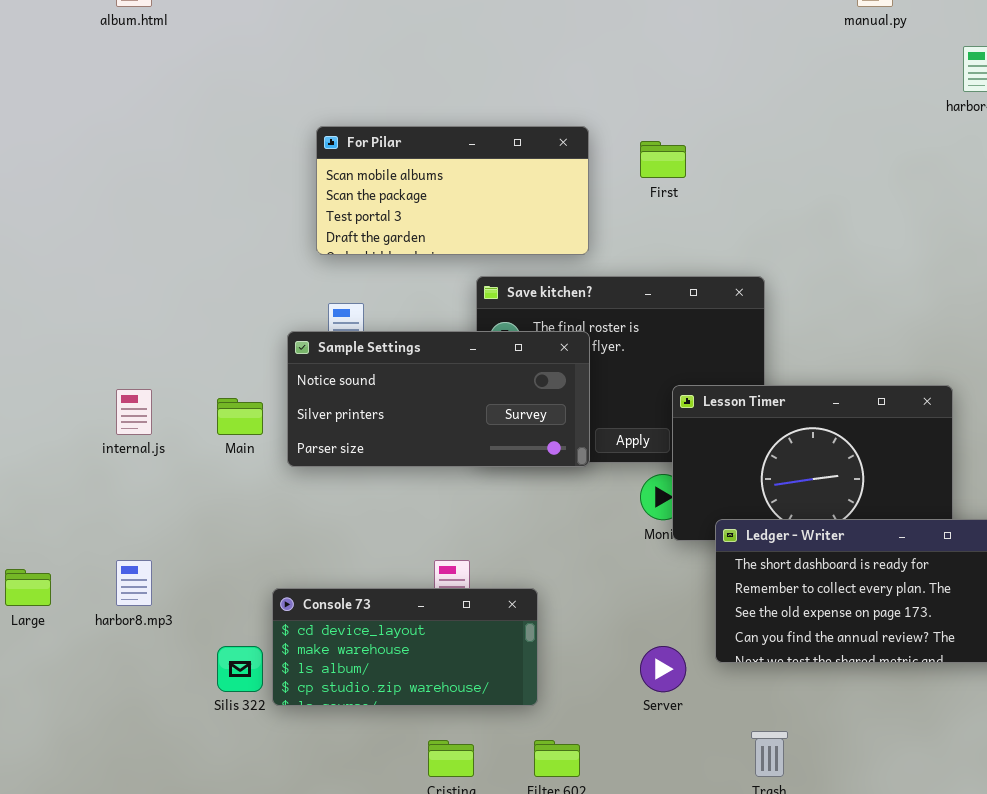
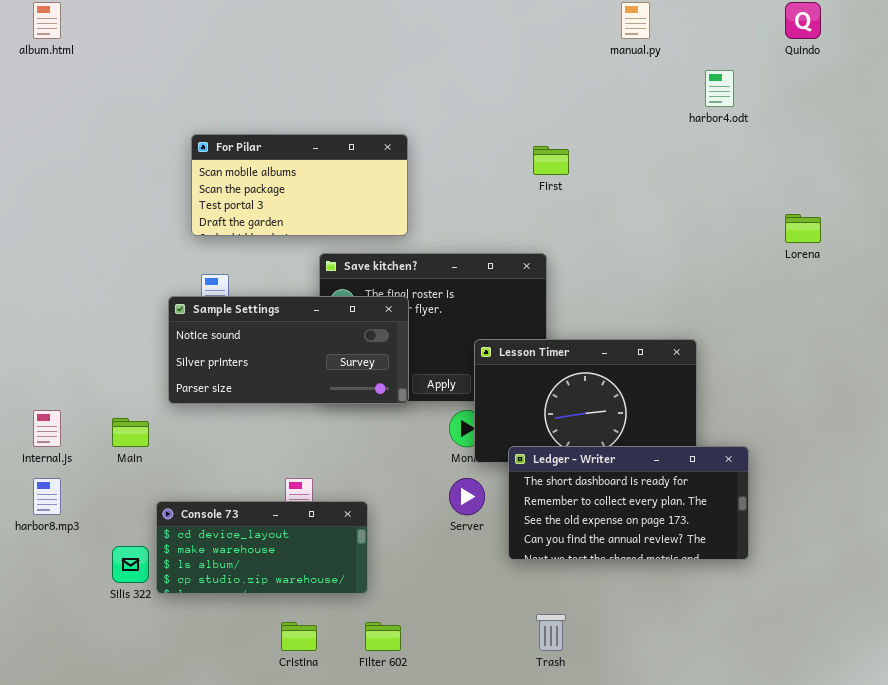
First: [640,141,686,178] -> [533,146,569,175], moved
internal.js: [116,389,152,435] -> [33,410,61,447], moved
Main: [217,398,263,435] -> [112,418,149,447], moved
Server: [640,646,686,692] -> [449,478,485,515], moved

